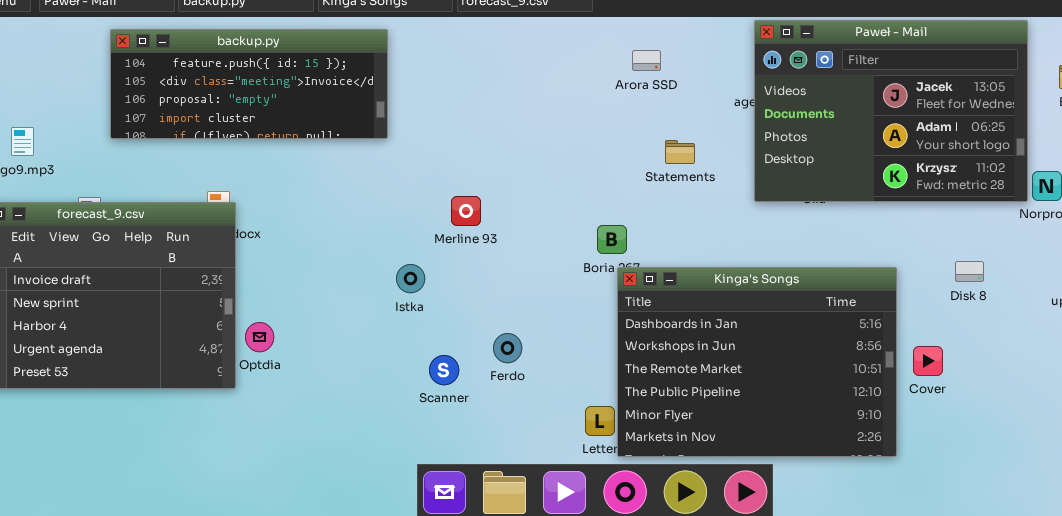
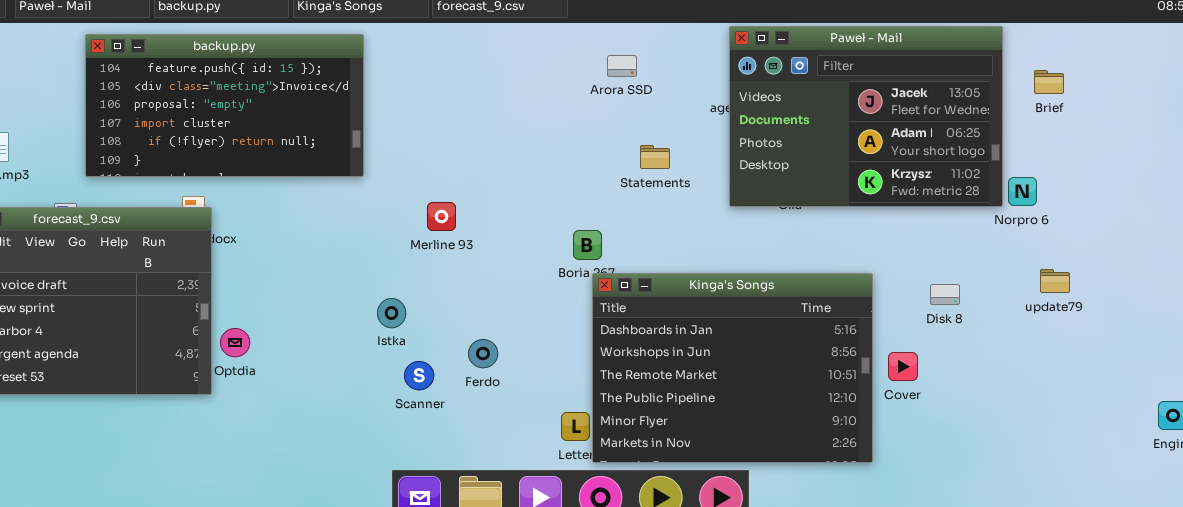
backup.py: [110,29,388,139] -> [85,34,364,177], resized
Disk 8: [955,261,984,282] -> [930,284,960,305], moved
Istka: [396,264,425,293] -> [377,298,406,328], moved

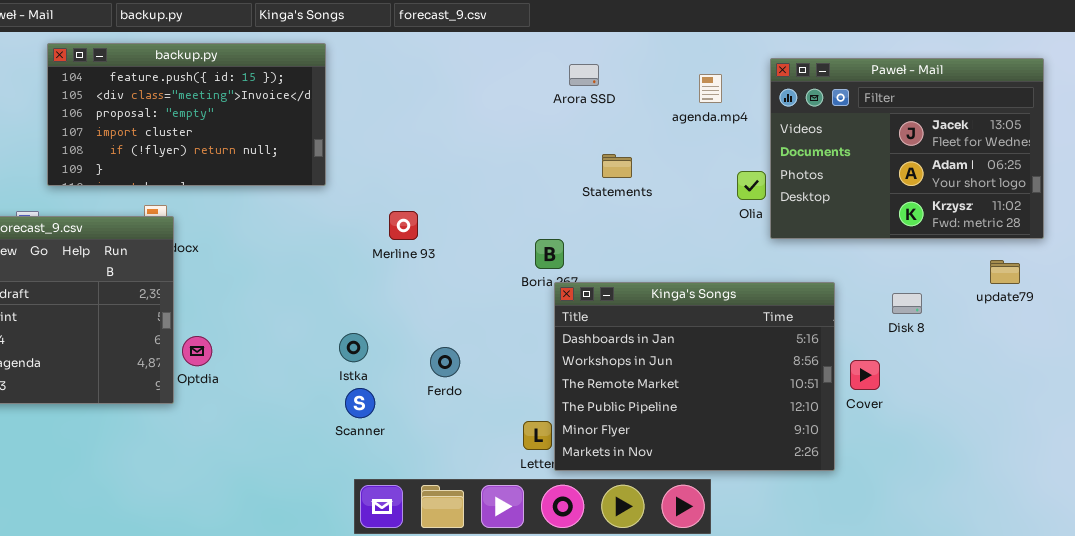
Paweł - Mail: [729,26,1003,207] -> [770,58,1044,239], moved
update79: [1040,269,1070,293] -> [990,260,1020,284], moved
Istka: [377,298,406,328] -> [339,333,368,362], moved
Scanner: [404,361,434,390] -> [345,388,375,418], moved

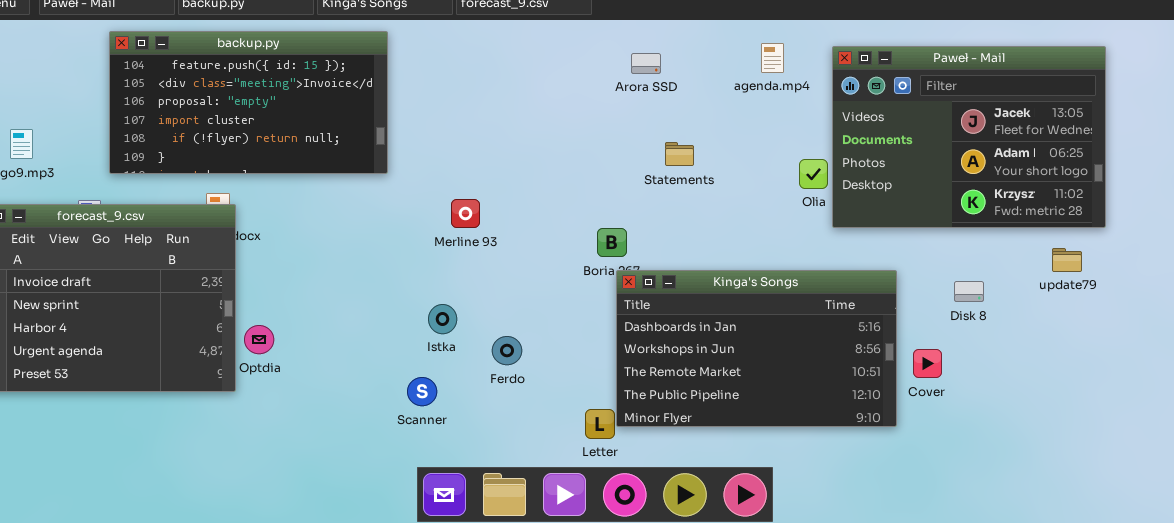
agenda.mp4: [699,74,722,103] -> [761,43,784,73], moved
Kinga's Songs: [554,282,835,471] -> [616,270,897,427], resized
Istka: [339,333,368,362] -> [428,304,457,334], moved

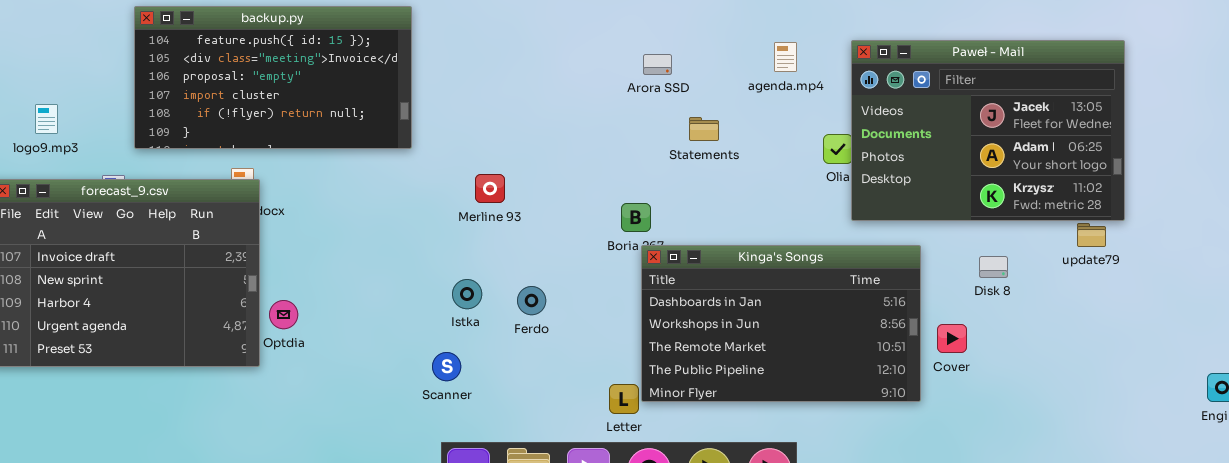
agenda.mp4: [761,43,784,73] -> [774,42,797,72], moved
Paweł - Mail: [832,46,1106,228] -> [851,40,1125,221], moved
Arora SSD: [631,53,661,74] -> [643,54,672,75], moved
Ferdo: [492,336,522,365] -> [517,286,546,315], moved

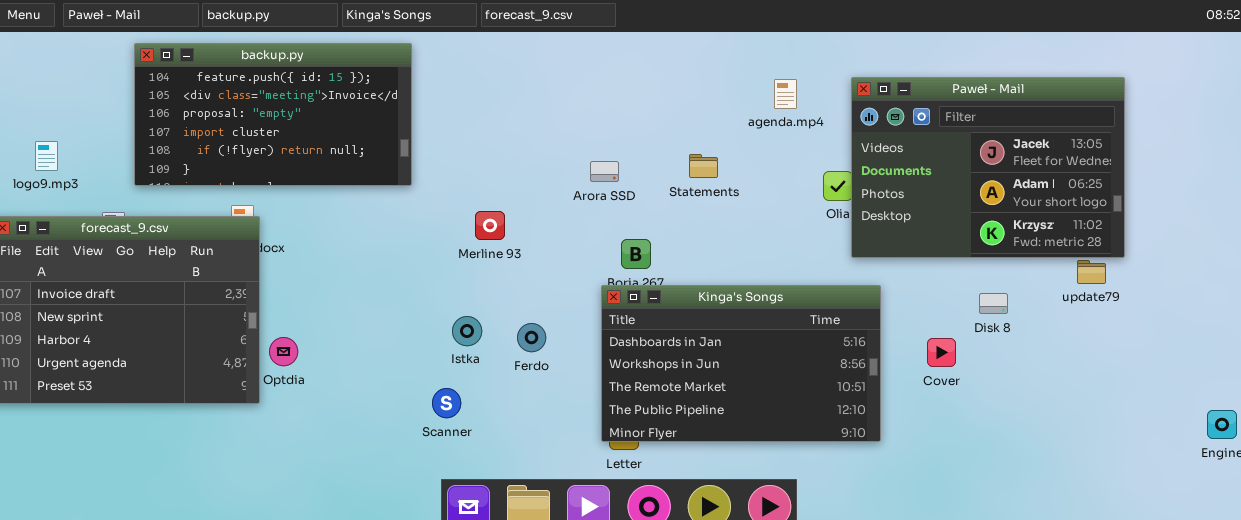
Arora SSD: [643,54,672,75] -> [590,161,619,182], moved
Kinga's Songs: [641,245,921,402] -> [601,285,881,442], moved
Cover: [937,324,967,353] -> [927,338,956,367], moved

